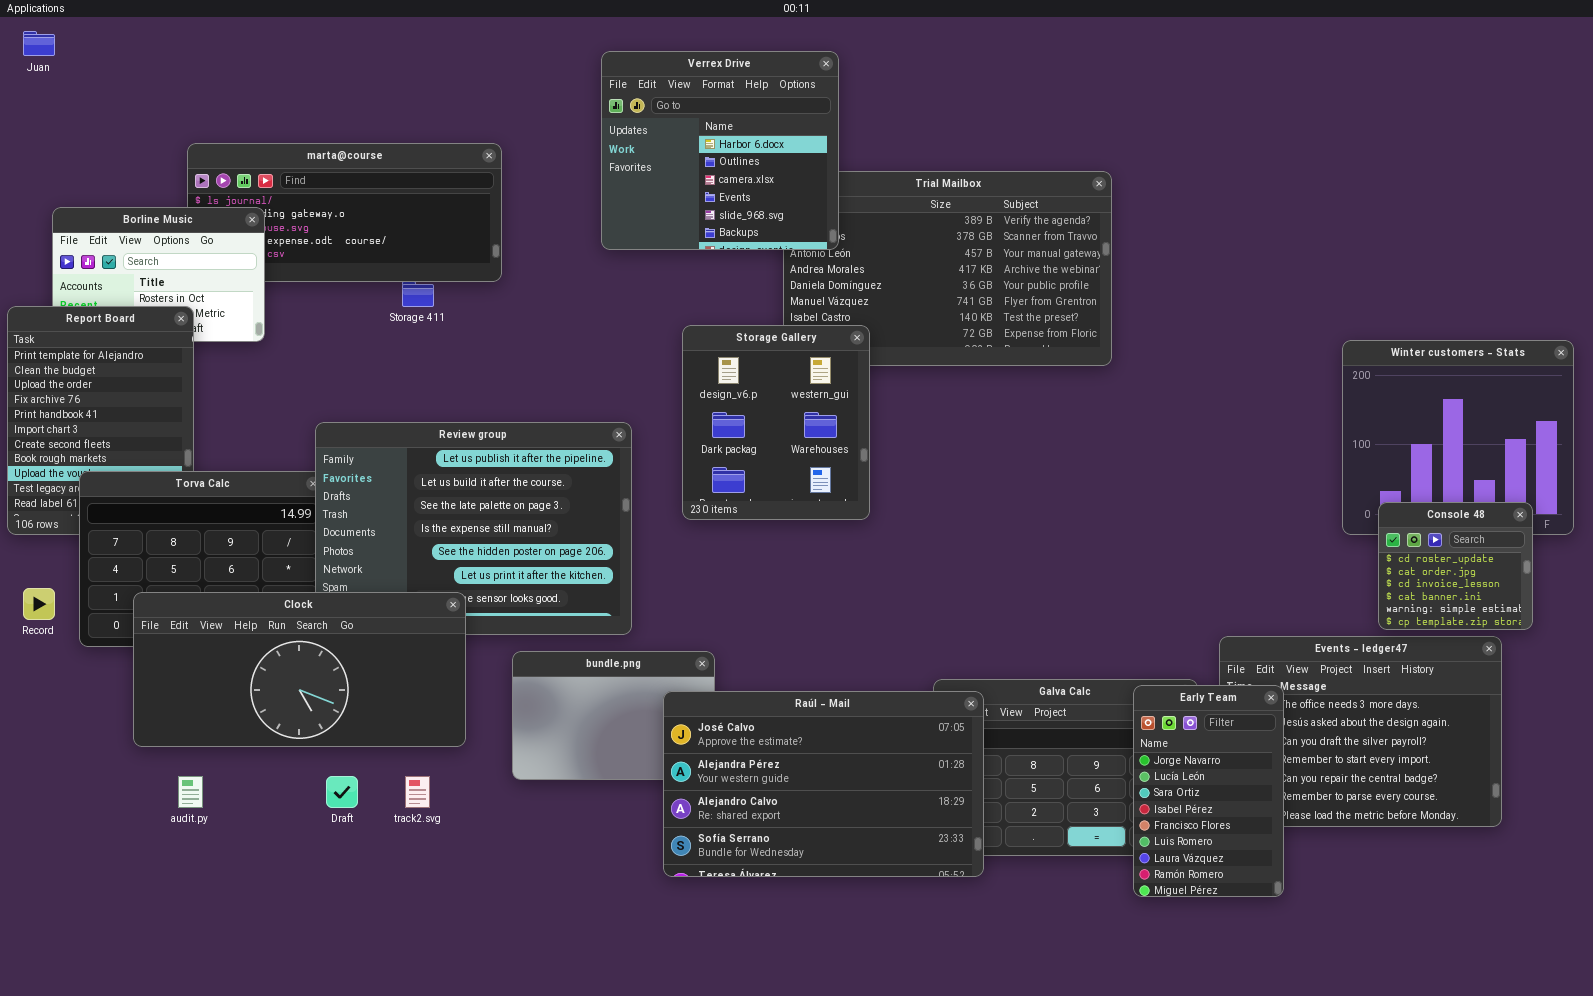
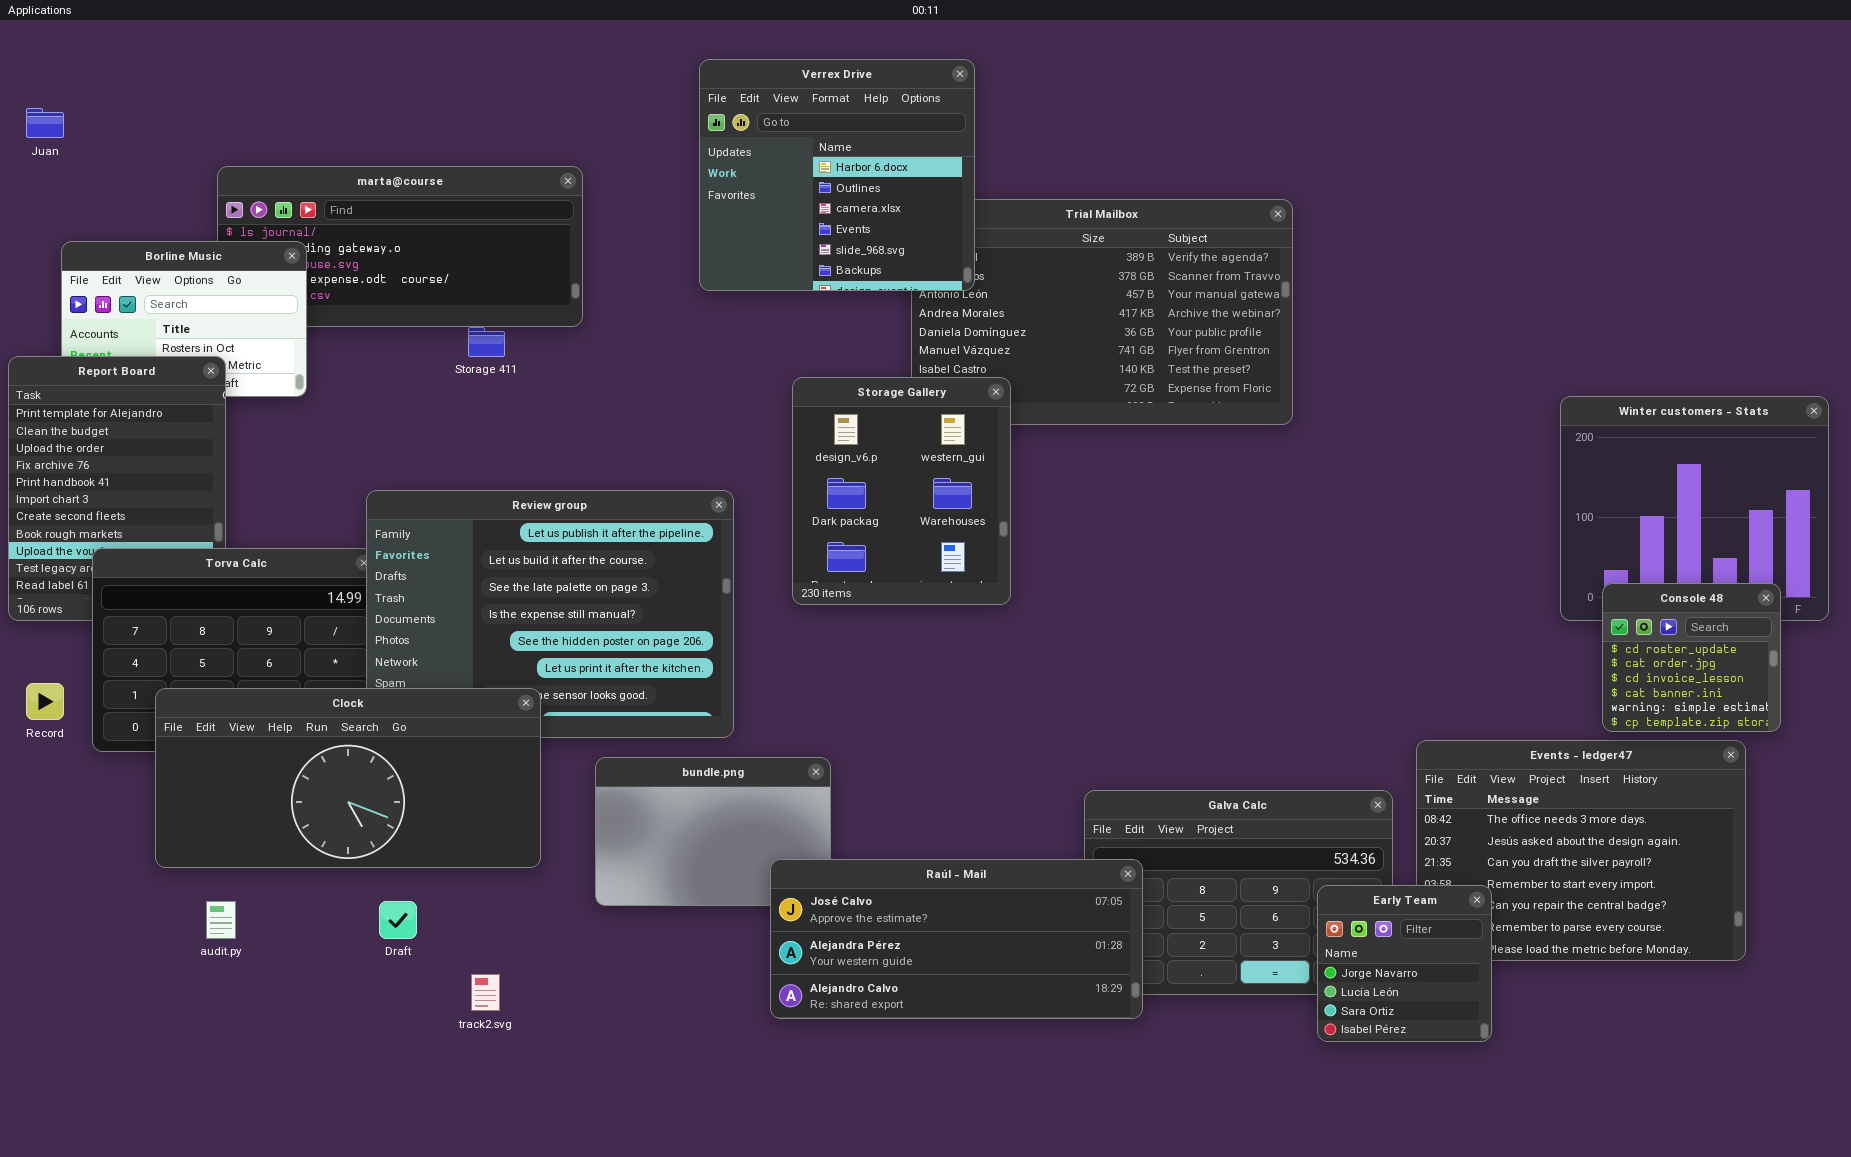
Juan: [23,31,55,56] -> [26,108,64,138], moved
Early Team: [1133,685,1284,897] -> [1317,885,1492,1042], resized
Raúl - Mail: [663,691,984,877] -> [770,859,1143,1019], resized
track2.svg: [405,776,430,808] -> [471,974,500,1011], moved

